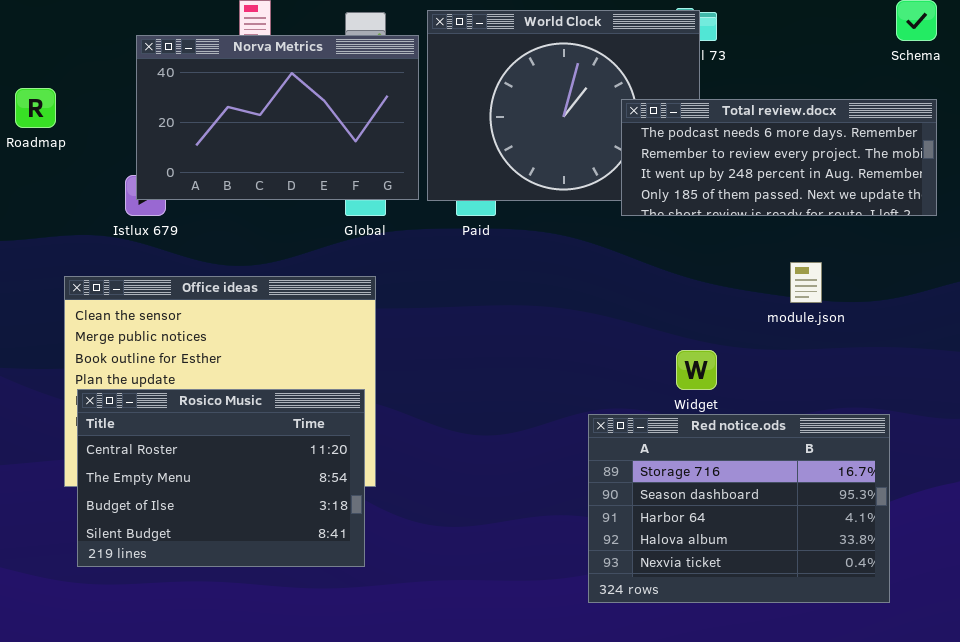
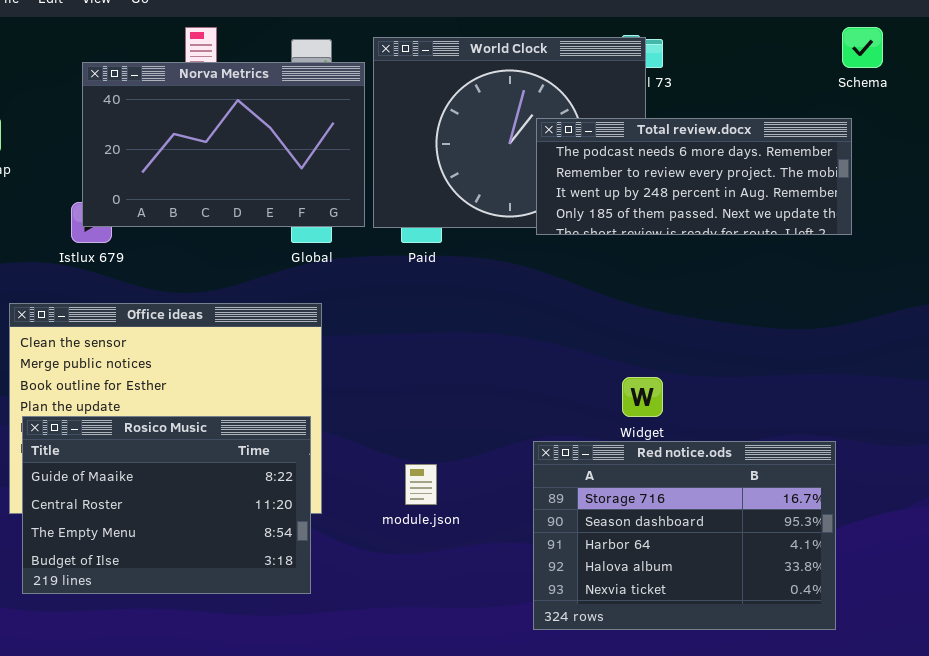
Total review.docx: [621,99,937,216] -> [536,118,852,235], moved
module.json: [790,262,822,303] -> [405,464,437,505], moved
Rosico Music: [77,389,365,567] -> [22,416,311,594], scrolled up 1 row

